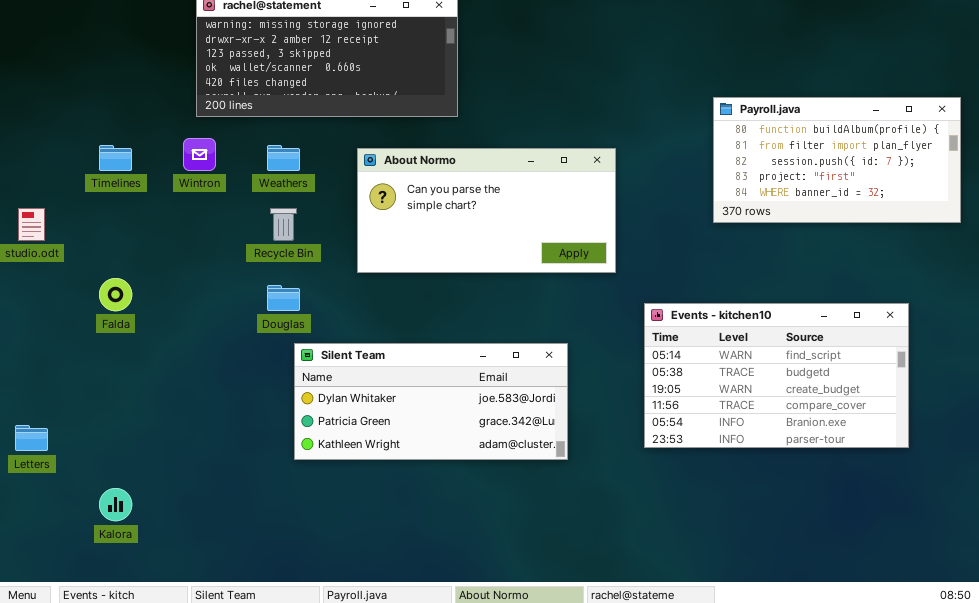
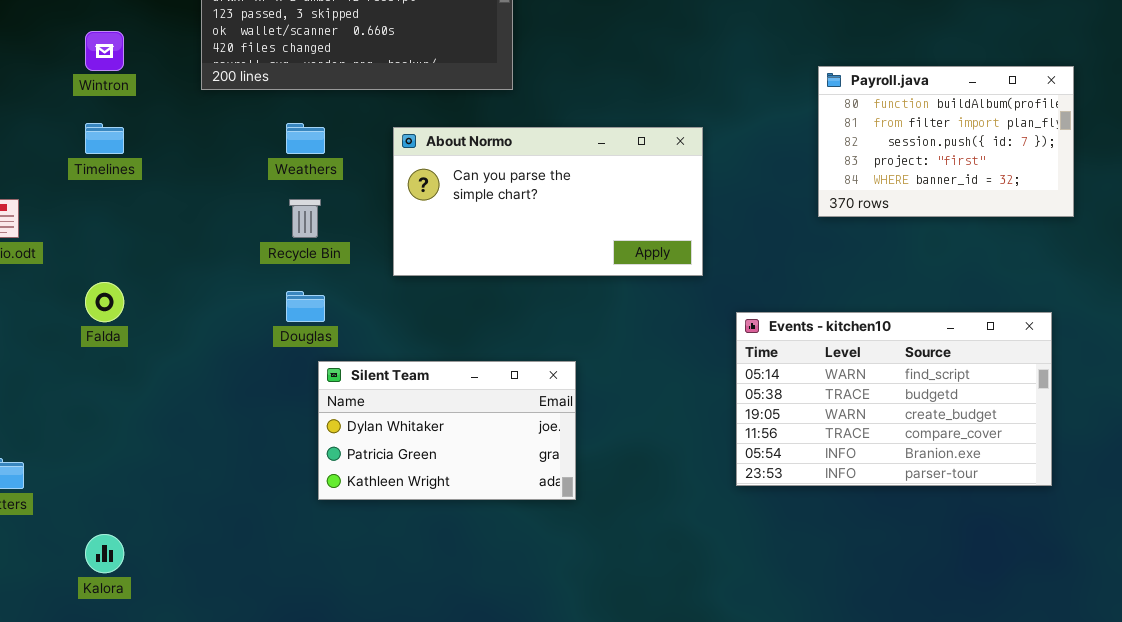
Payroll.java: [713,97,961,223] -> [818,66,1074,217], resized
Wintron: [183,138,216,171] -> [85,31,124,71], moved
Silent Team: [294,343,568,460] -> [318,361,576,500], resized

